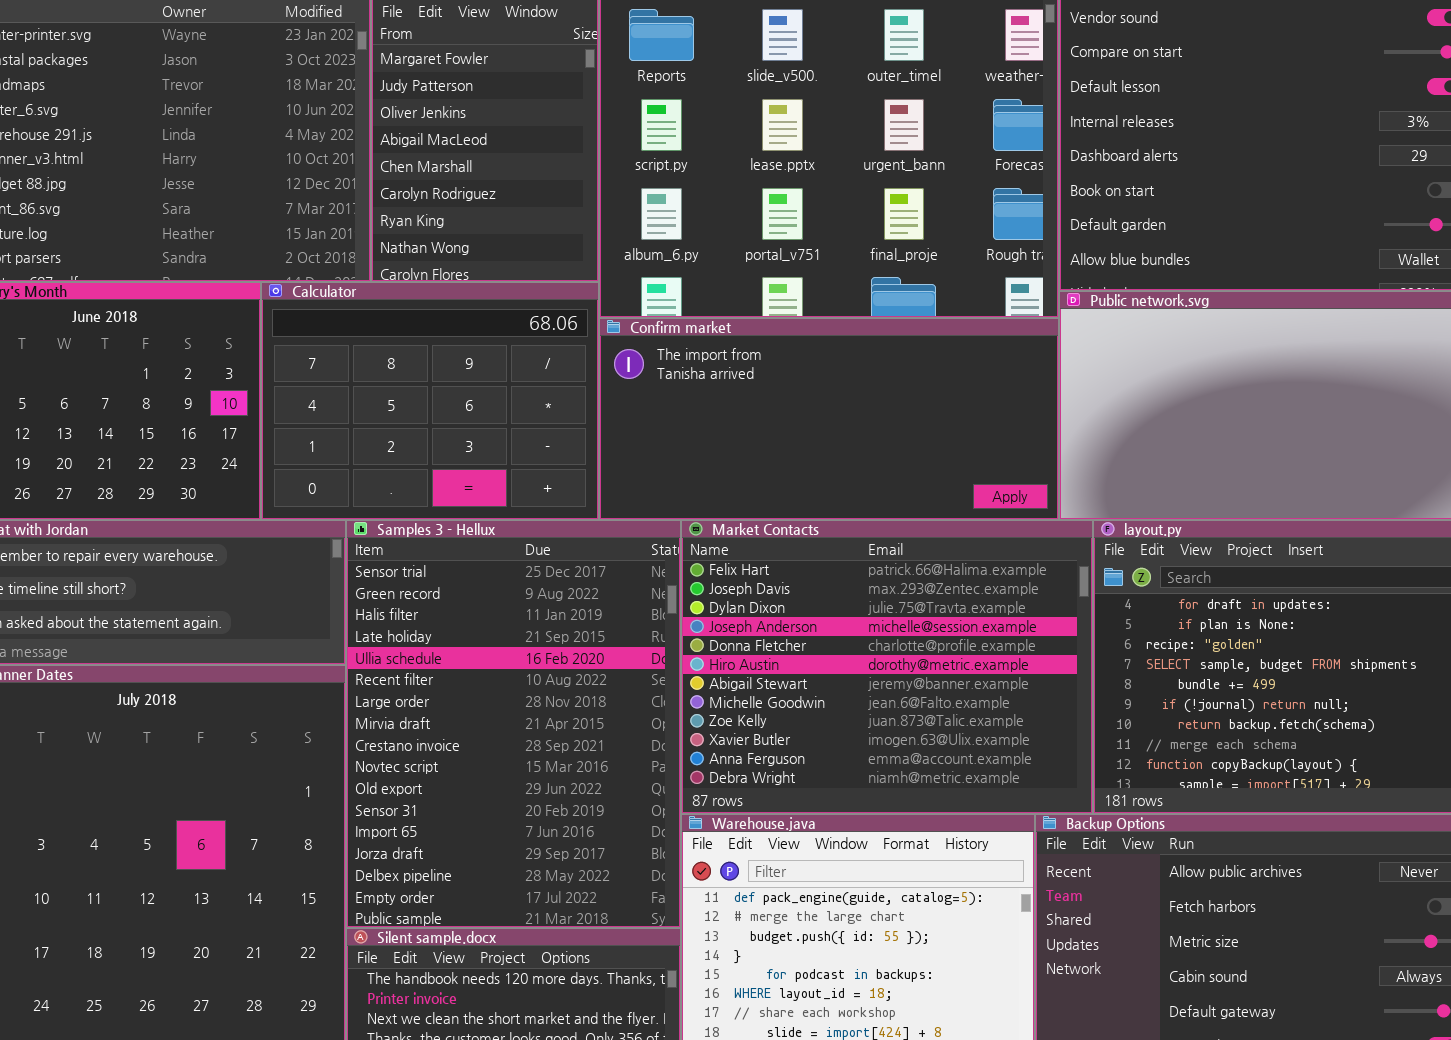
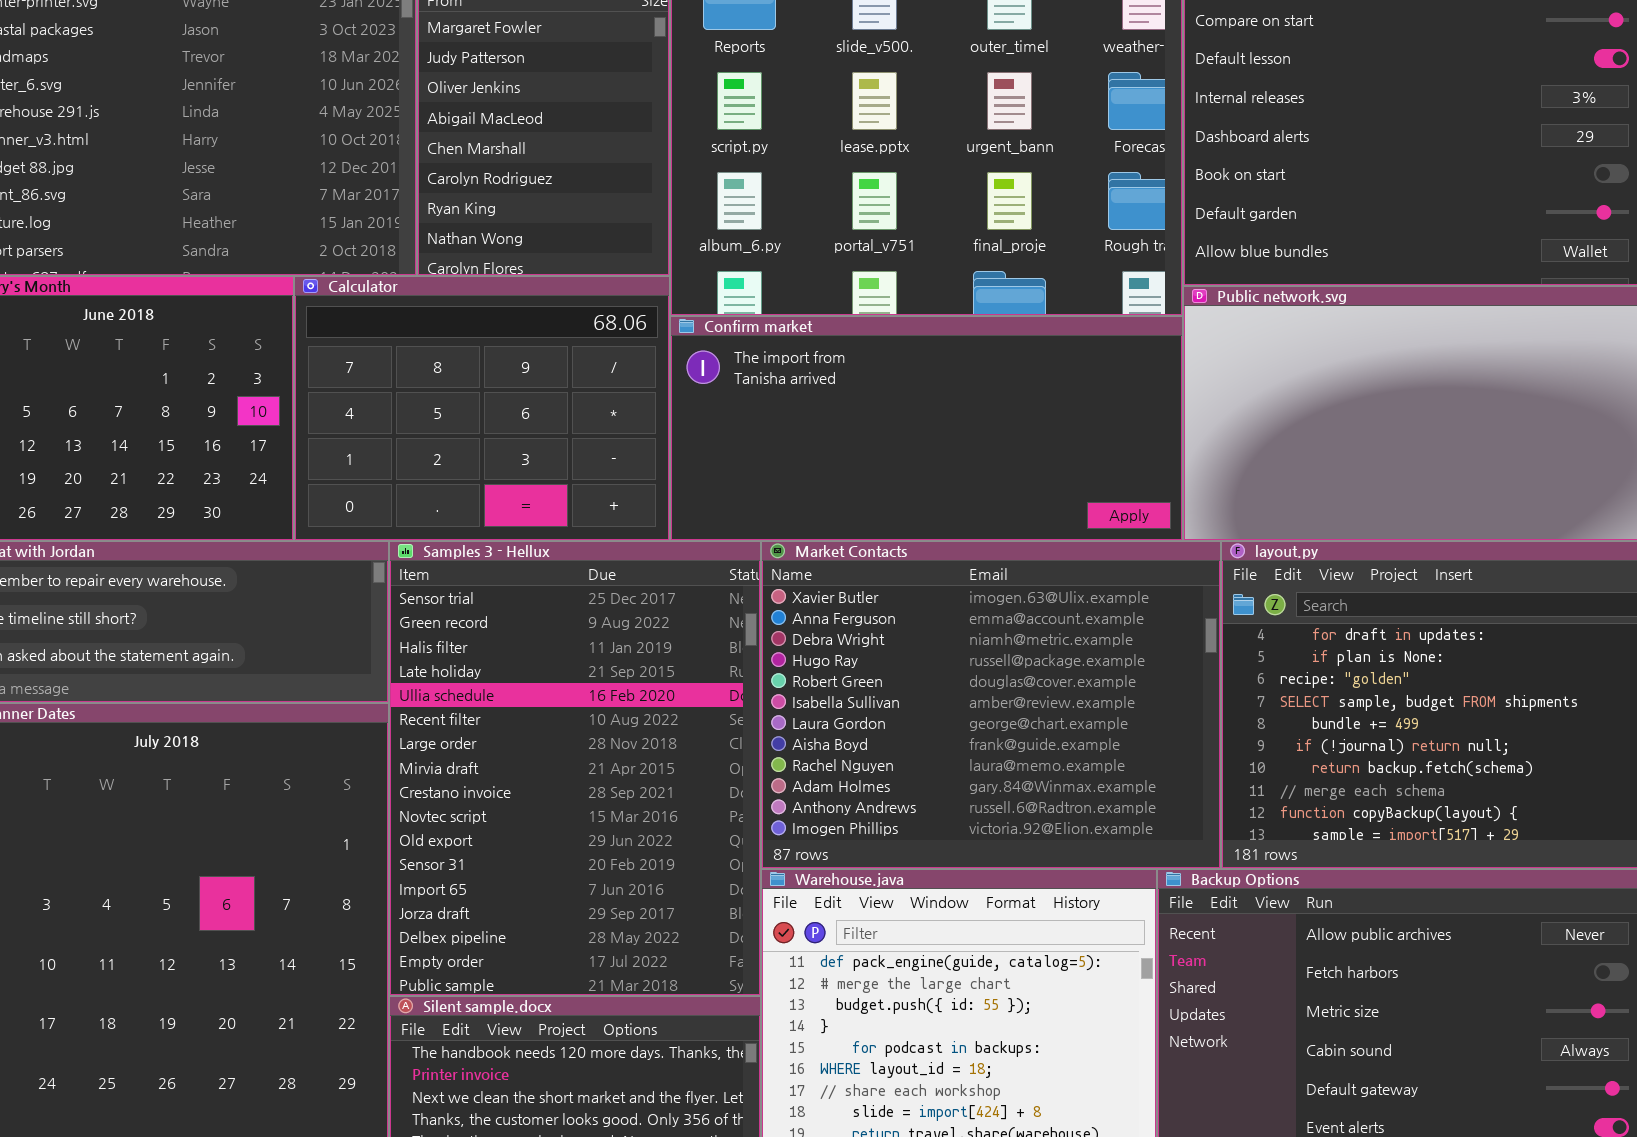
Market Contacts: [681,520,1093,814] -> [761,541,1221,869], scrolled down 9 rows

